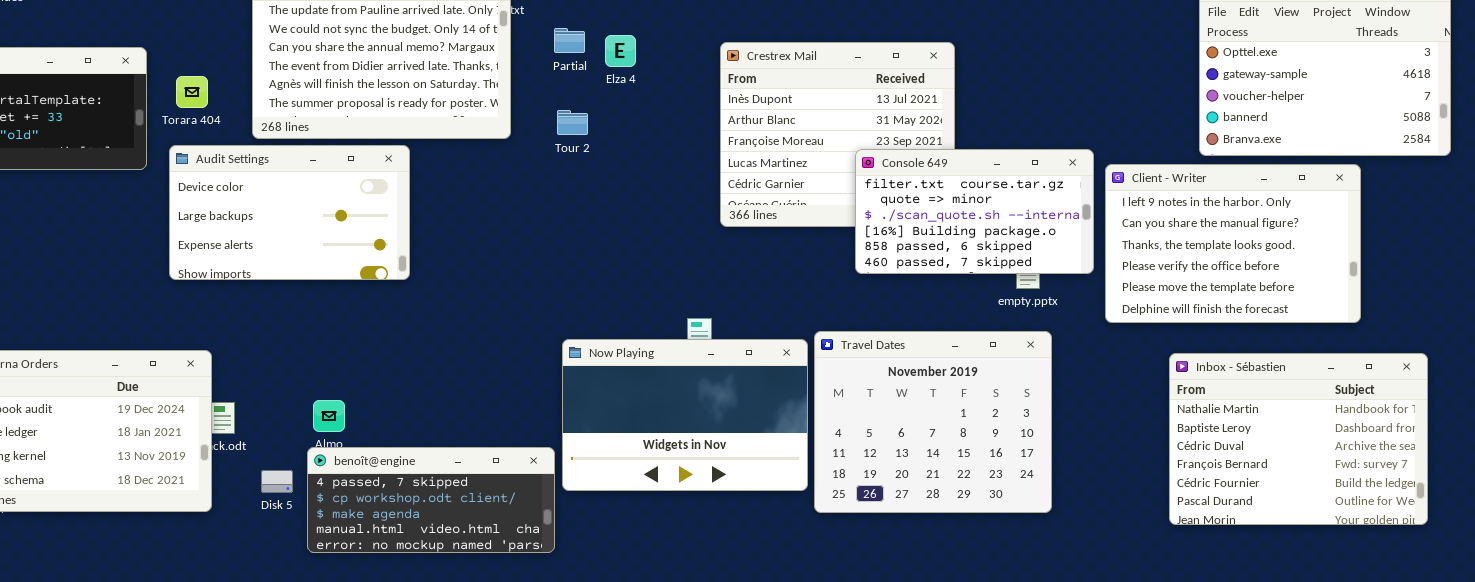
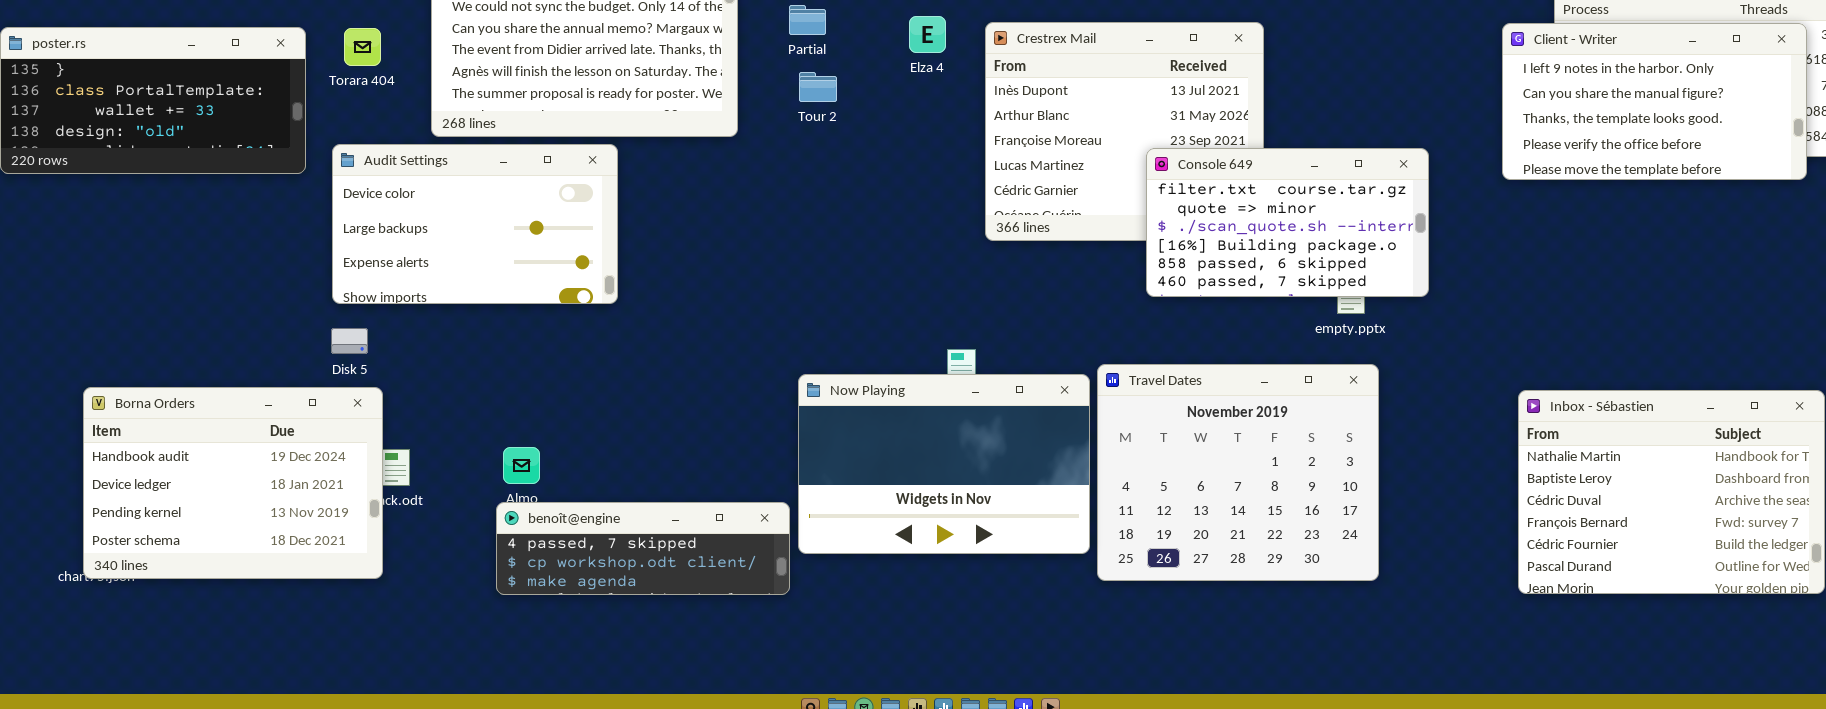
Elza 4: [605,35,636,67] -> [909,16,946,53], moved
Torara 404: [176,76,208,108] -> [344,28,381,66], moved
Tour 2: [557,110,588,135] -> [799,72,837,102], moved
Client - Writer: [1105,164,1361,323] -> [1502,23,1807,180], moved, resized
benoît@engine: [307,447,555,553] -> [496,502,790,595], resized
Disk 5: [261,470,293,493] -> [331,328,368,354], moved

